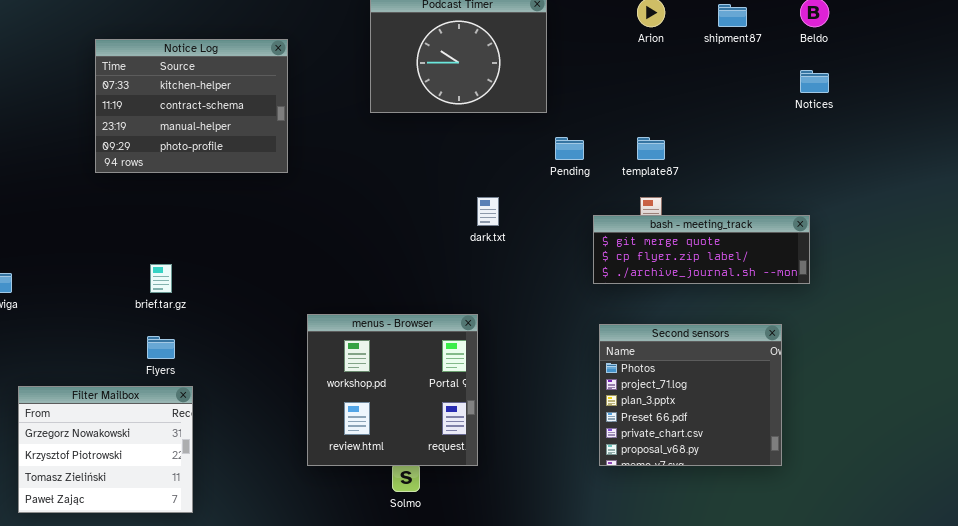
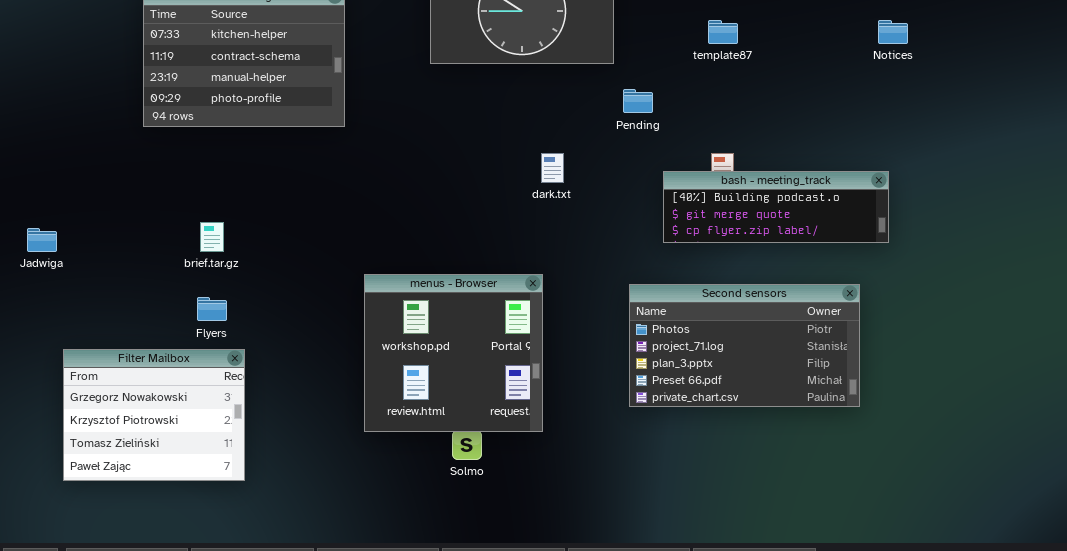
template87: [637,137,665,160] -> [708,20,738,44], moved
bash - meeting_track: [593,215,810,284] -> [663,171,889,243], scrolled up 1 row
Second sensors: [599,324,782,466] -> [629,284,860,407], resized

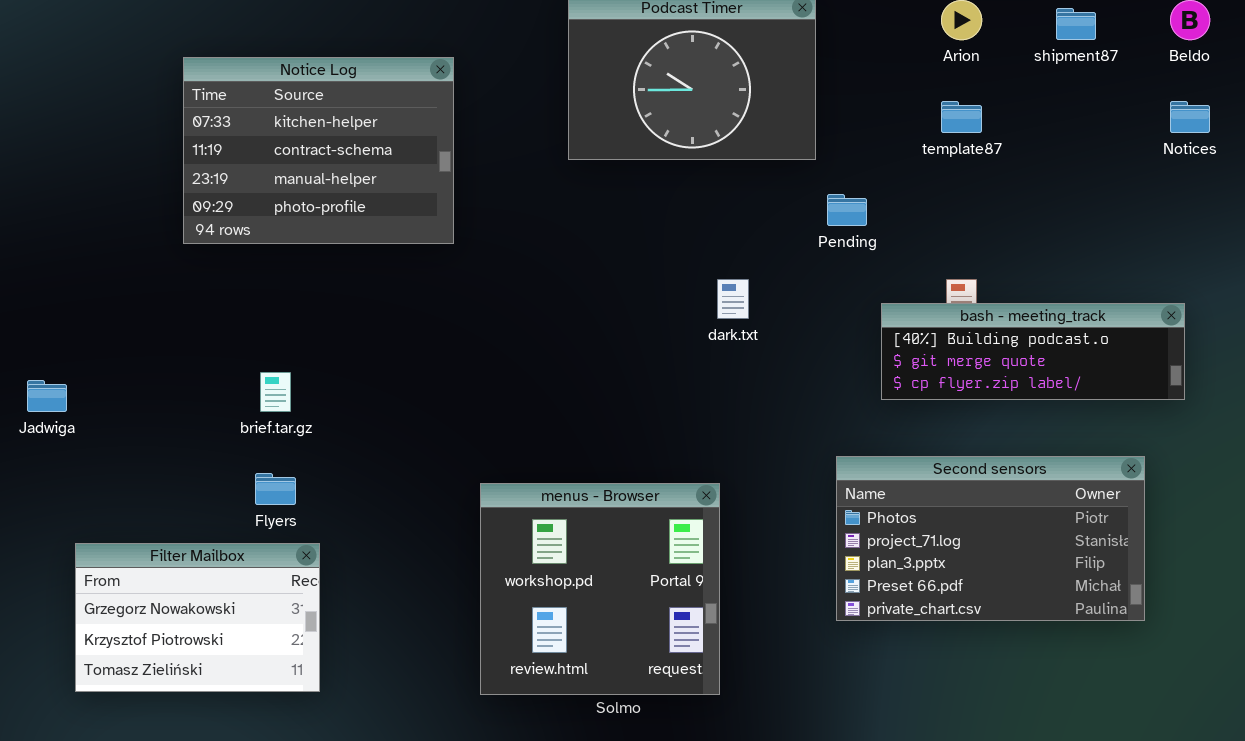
menus - Browser: [364,274,543,432] -> [480,483,720,695], moved
Filter Mailbox: [63,349,245,481] -> [75,543,320,692], resized

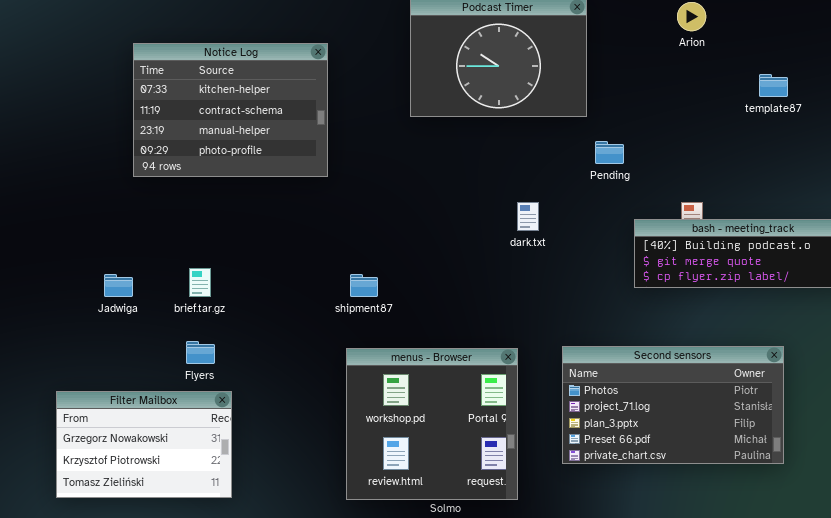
shipment87: [1056,8,1096,40] -> [350,274,378,297], moved
template87: [941,101,982,133] -> [759,74,788,97], moved
Jadwiga: [27,380,67,412] -> [104,274,133,297], moved
Second sensors: [836,456,1145,621] -> [562,346,784,464], moved

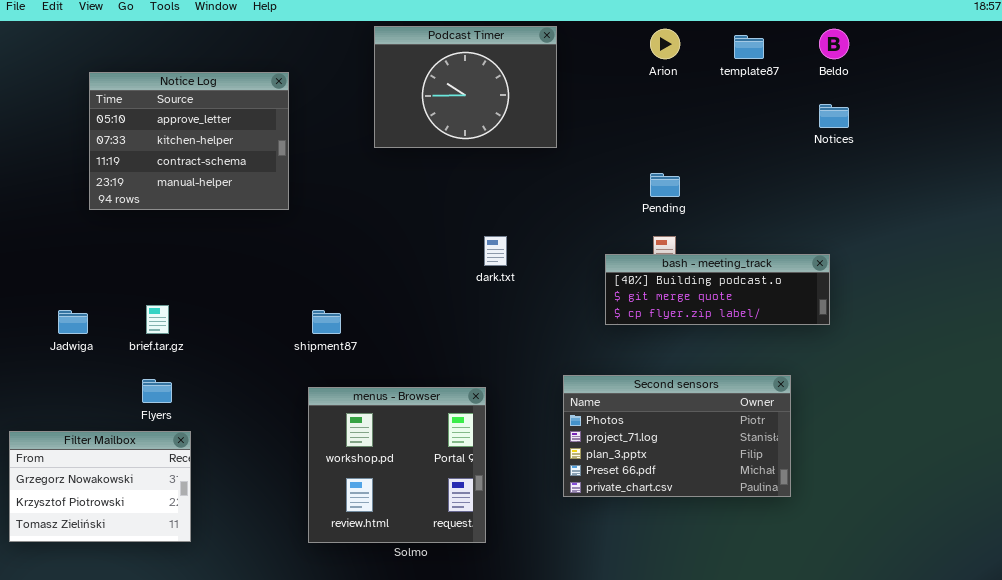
Notice Log: [133,43,328,177] -> [89,72,289,210], scrolled up 1 row
template87: [759,74,788,97] -> [734,35,764,59], moved
Pending: [595,141,624,164] -> [650,173,680,197], moved
Second sensors: [562,346,784,464] -> [563,375,791,497], moved

